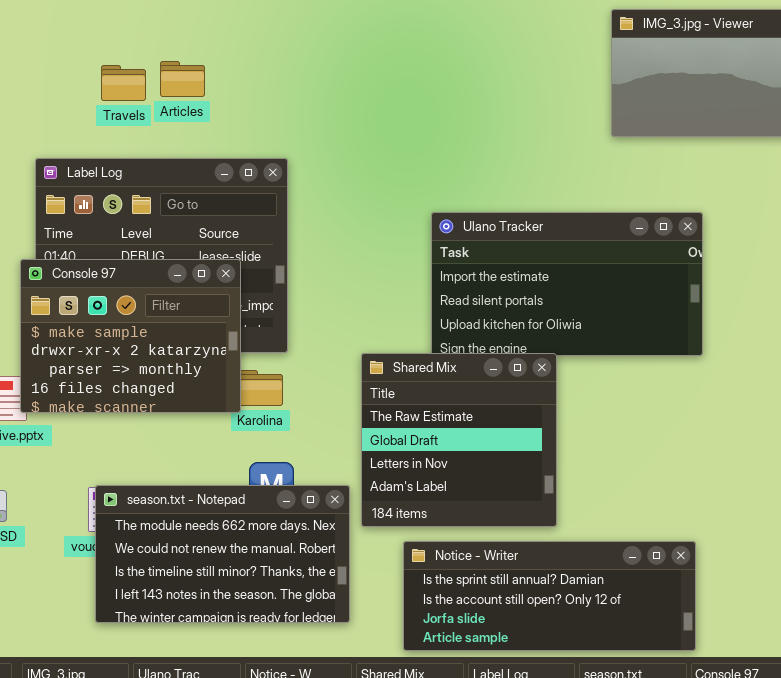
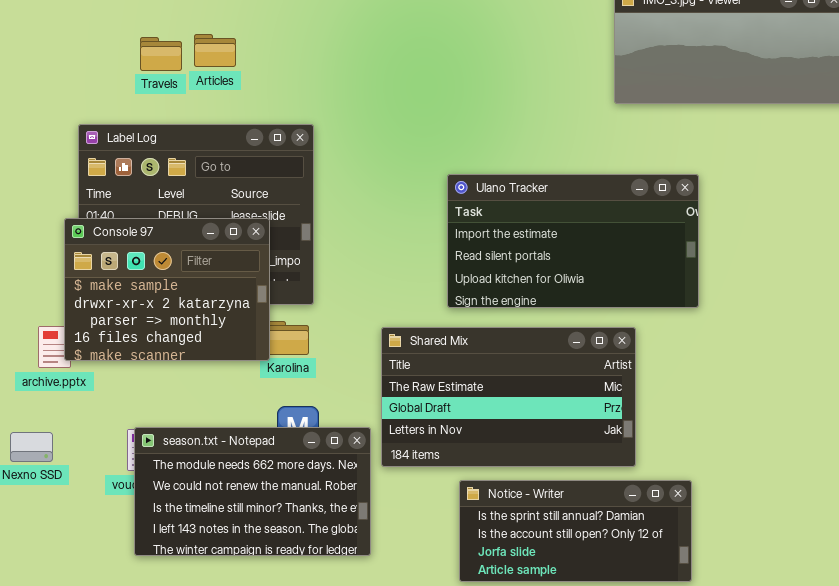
Shared Mix: [361,353,557,527] -> [381,327,636,467], resized
Notice - Writer: [403,541,696,651] -> [459,480,692,582], resized

